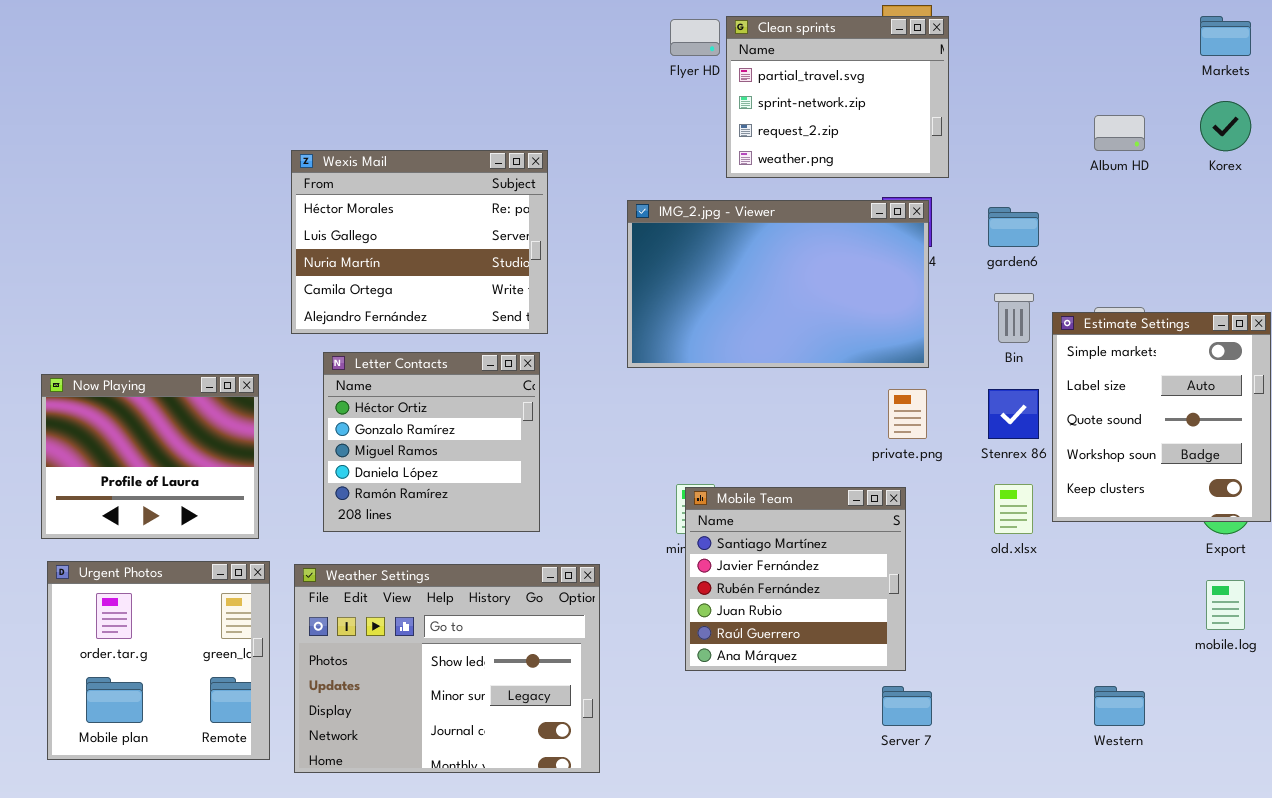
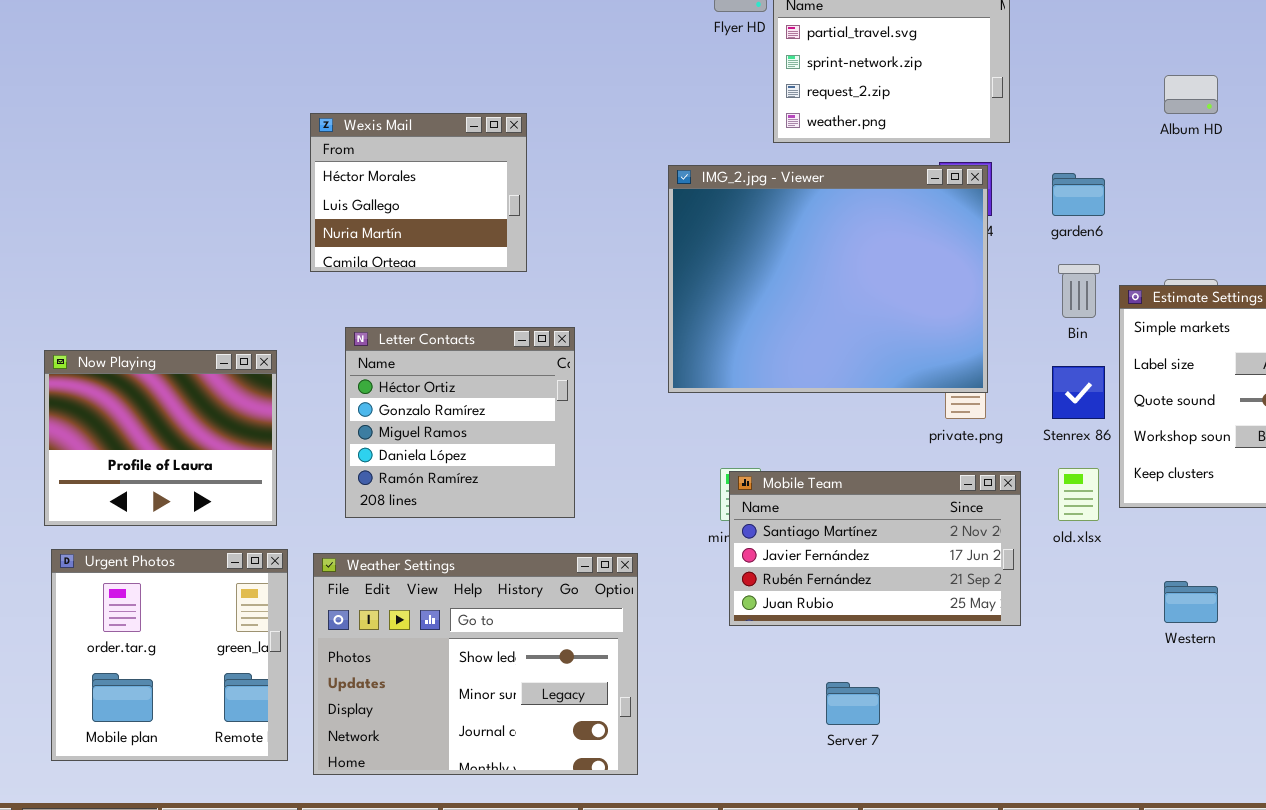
Wexis Mail: [291,150,548,334] -> [310,113,527,272], resized
IMG_2.jpg - Viewer: [627,200,929,368] -> [668,165,988,393], resized
Mobile Team: [685,487,906,671] -> [729,471,1021,626], resized
Server 7: [882,686,932,726] -> [826,682,880,725], moved
Western: [1094,686,1145,726] -> [1164,581,1218,623], moved

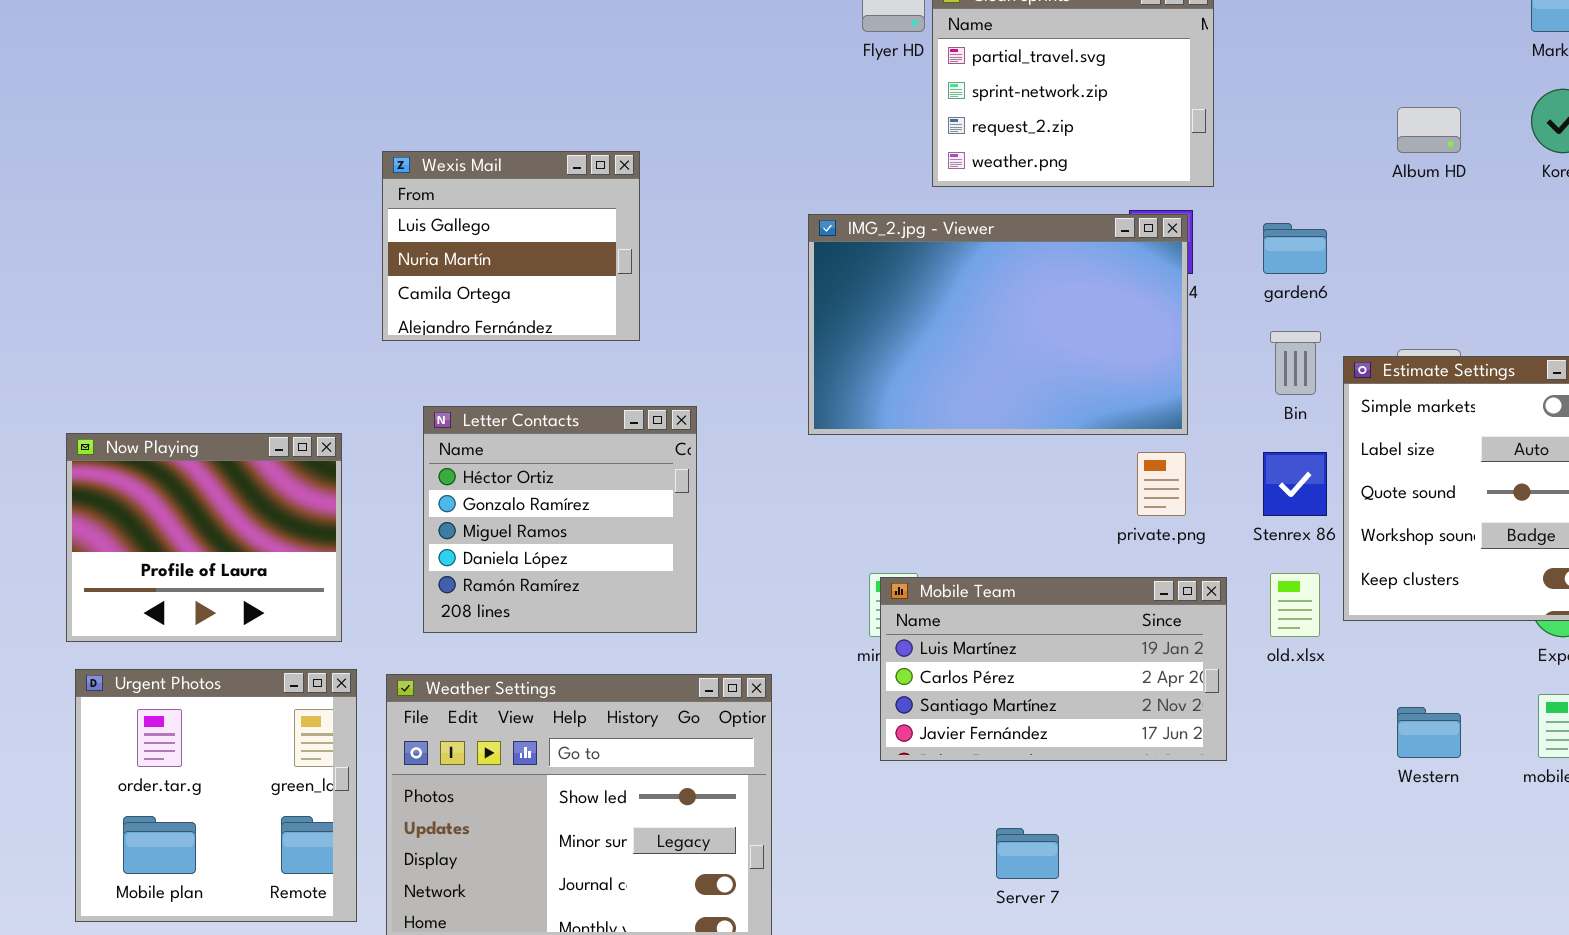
Wexis Mail: [310,113,527,272] -> [382,151,640,341], scrolled down 1 row
IMG_2.jpg - Viewer: [668,165,988,393] -> [808,214,1188,435], resized
Mobile Team: [729,471,1021,626] -> [880,577,1227,761], scrolled up 2 rows

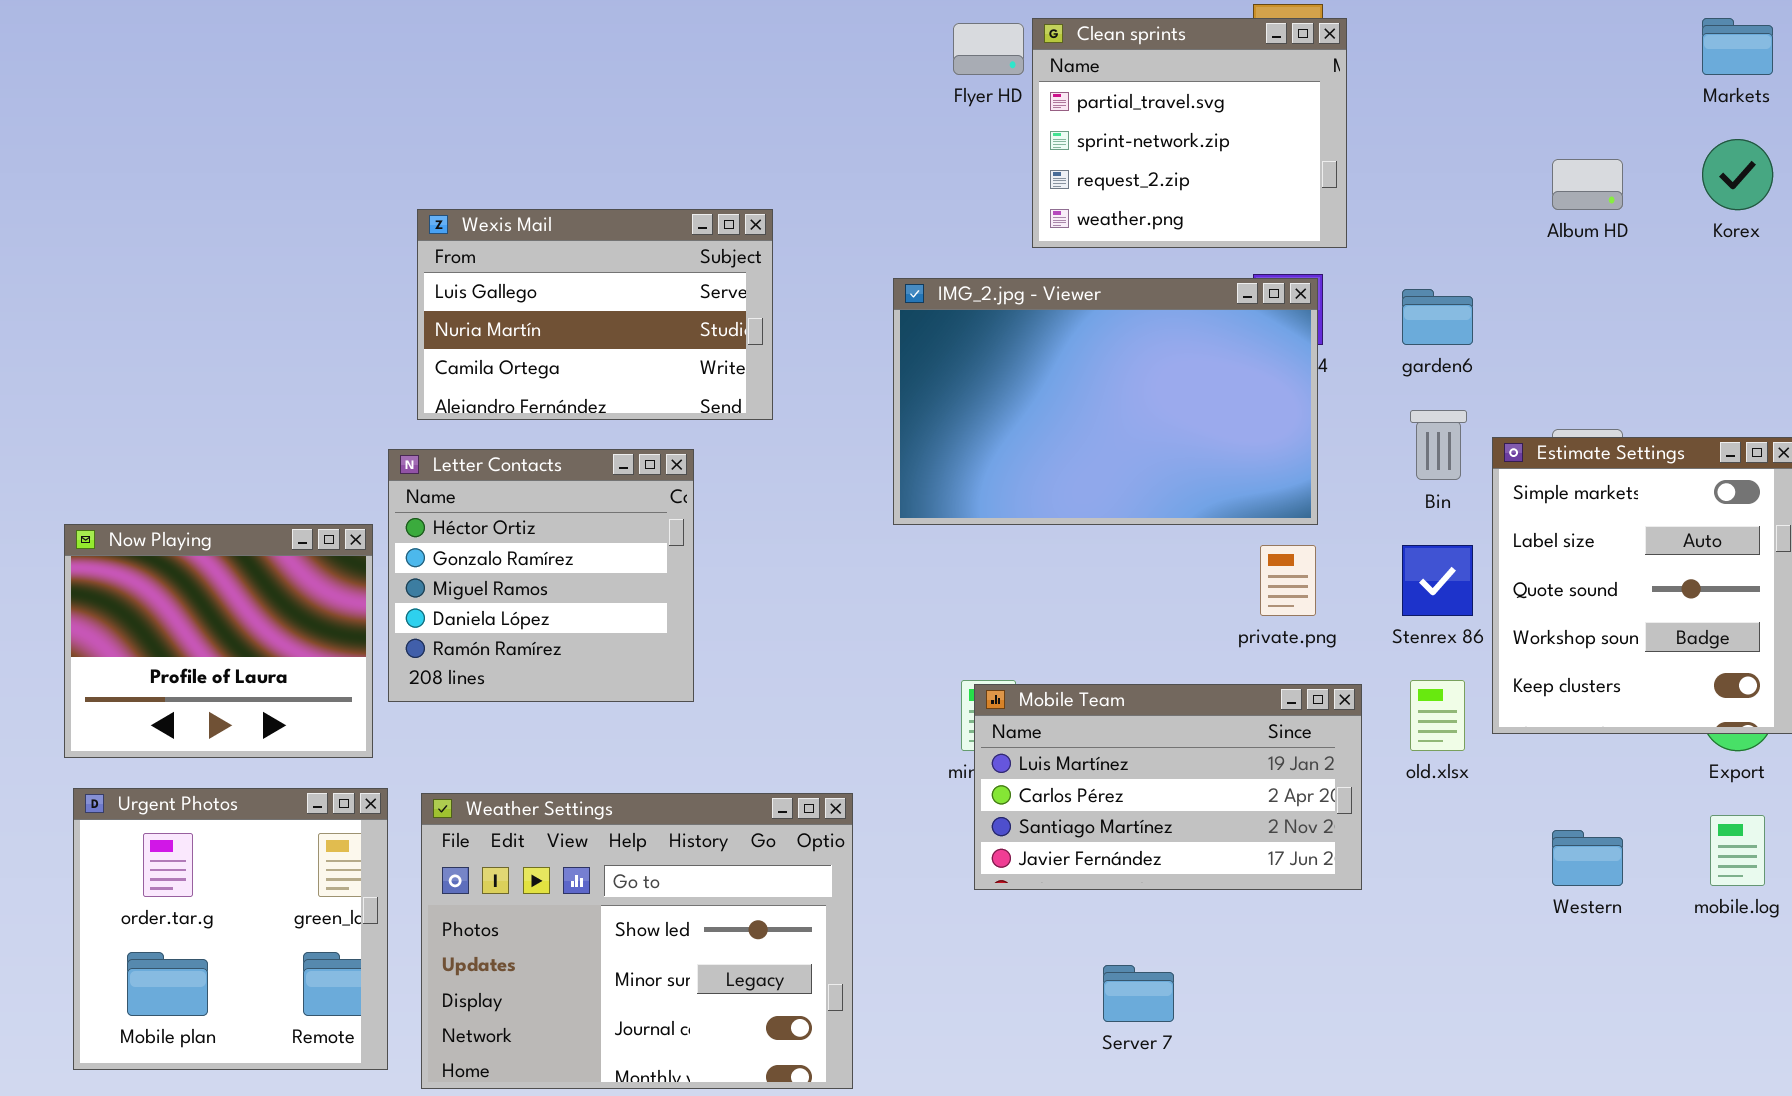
Wexis Mail: [382,151,640,341] -> [417,209,773,420], resized
Letter Contacts: [423,406,697,633] -> [388,449,694,702], moved

